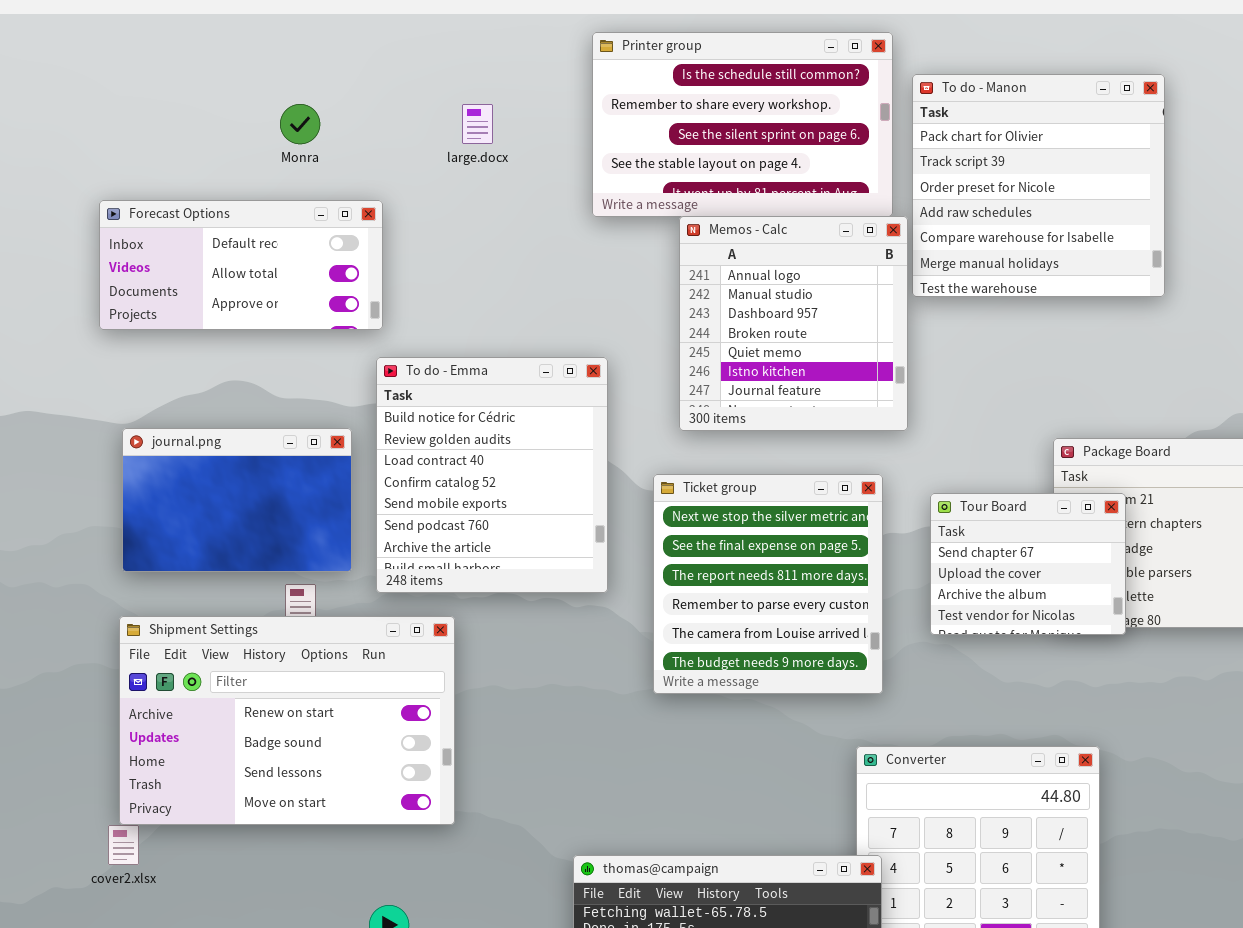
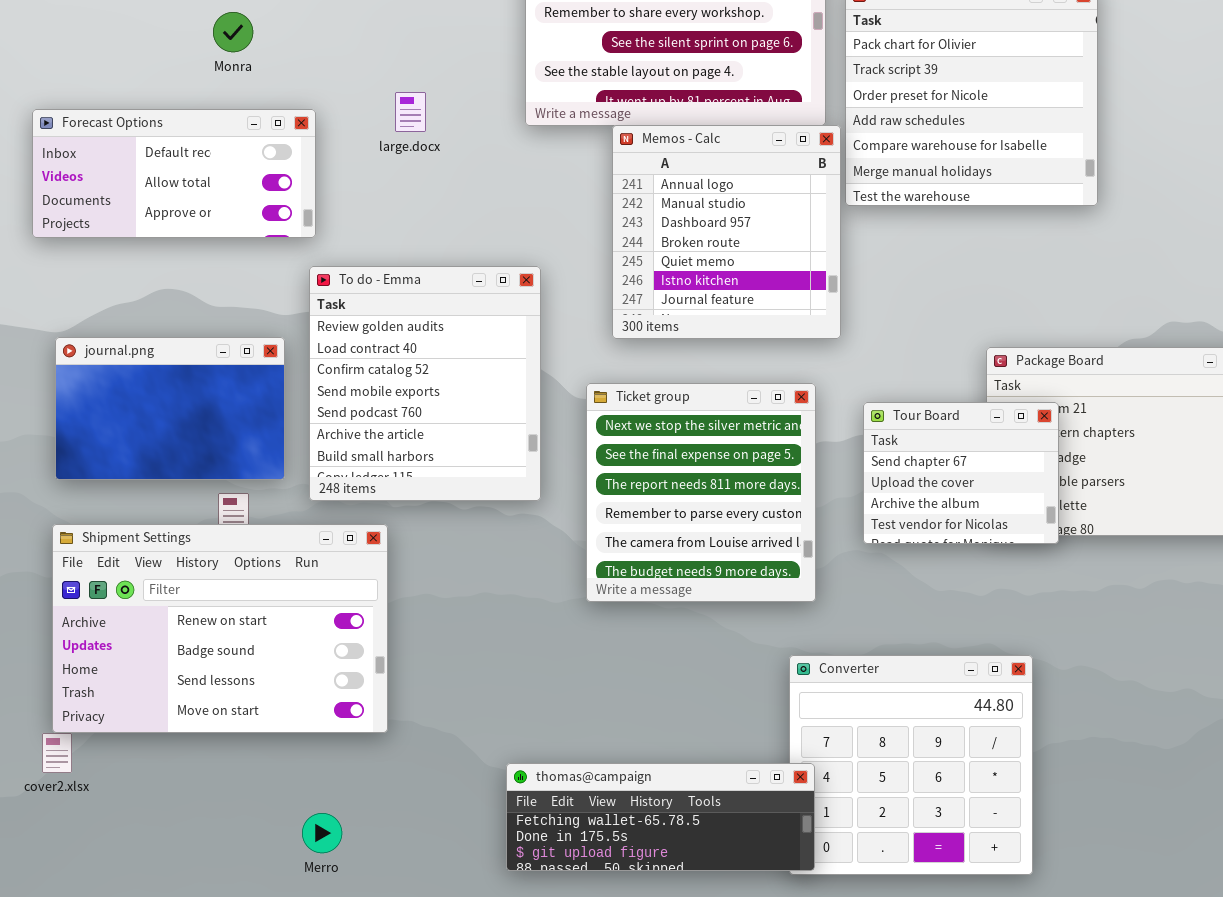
large.docx: [462,104,493,144] -> [395,92,426,132], moved
To do - Emma: [376,357,608,593] -> [309,266,541,501], scrolled down 1 row

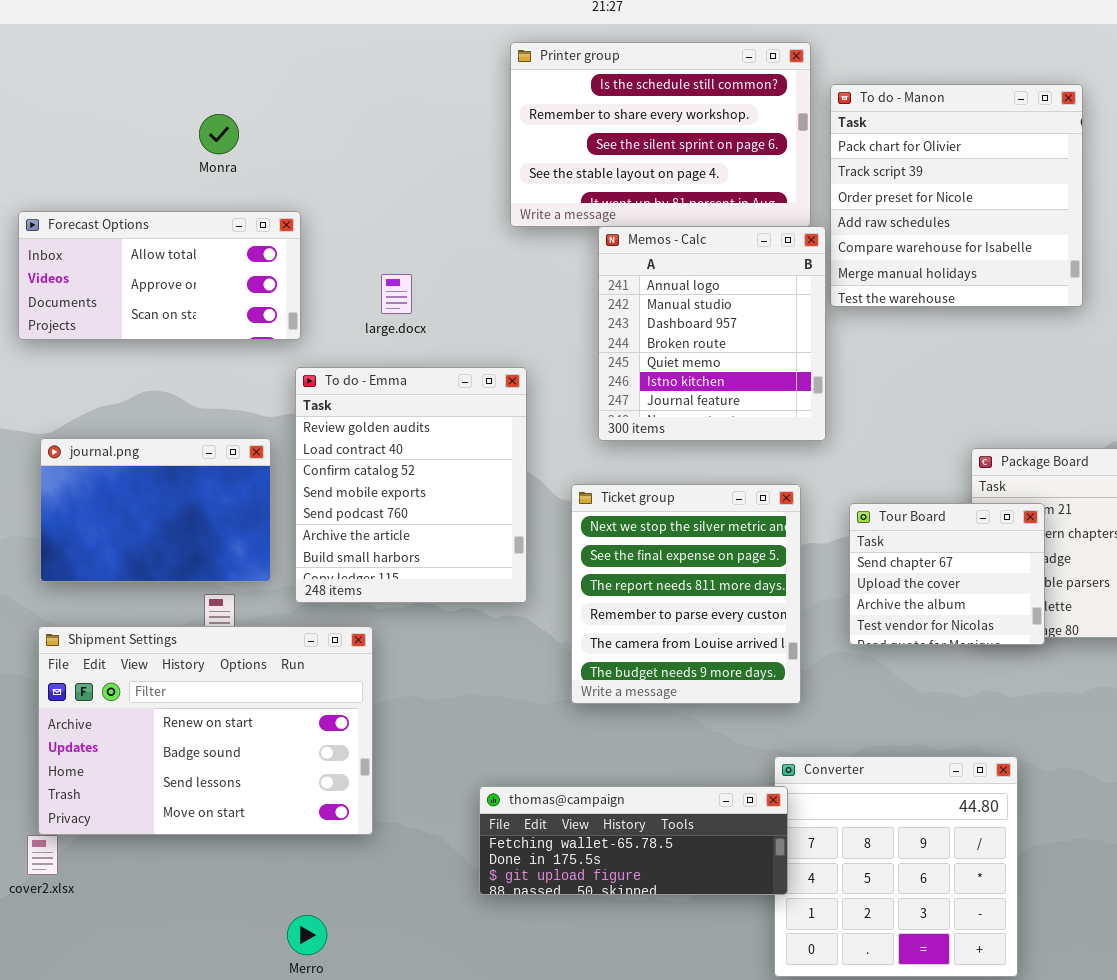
large.docx: [395,92,426,132] -> [381,274,412,314], moved
Forecast Options: [32,109,316,238] -> [18,211,301,340], scrolled down 1 row
thomas@campaign: [506,763,815,871] -> [479,786,788,895], moved

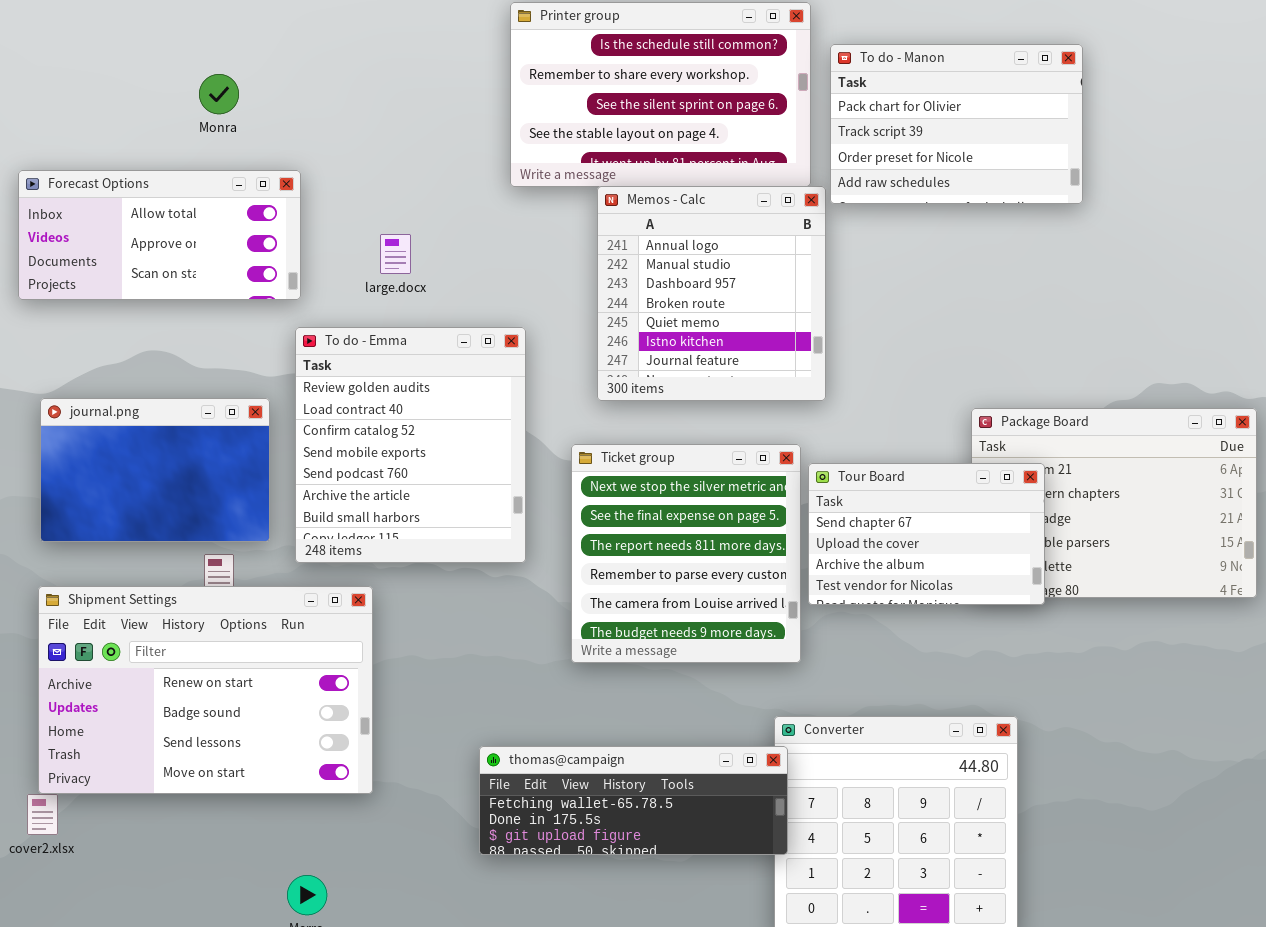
To do - Manon: [830,84,1083,307] -> [830,44,1083,204], resized
Tour Board: [849,503,1045,645] -> [808,463,1045,605], resized

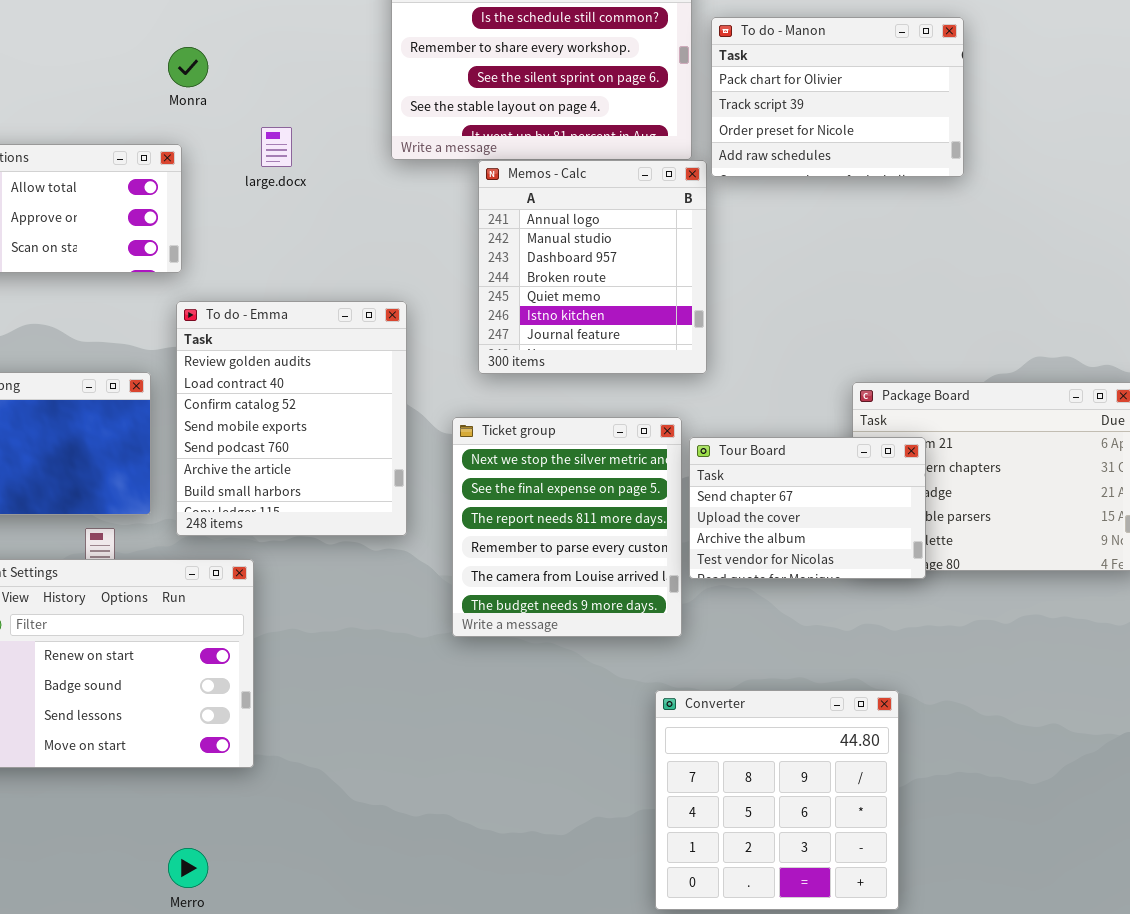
Monra: [199,74,239,114] -> [168,47,208,87], moved
large.docx: [380,234,411,274] -> [261,127,292,167], moved
thomas@campaign: [479,746,788,855] -> none, closed

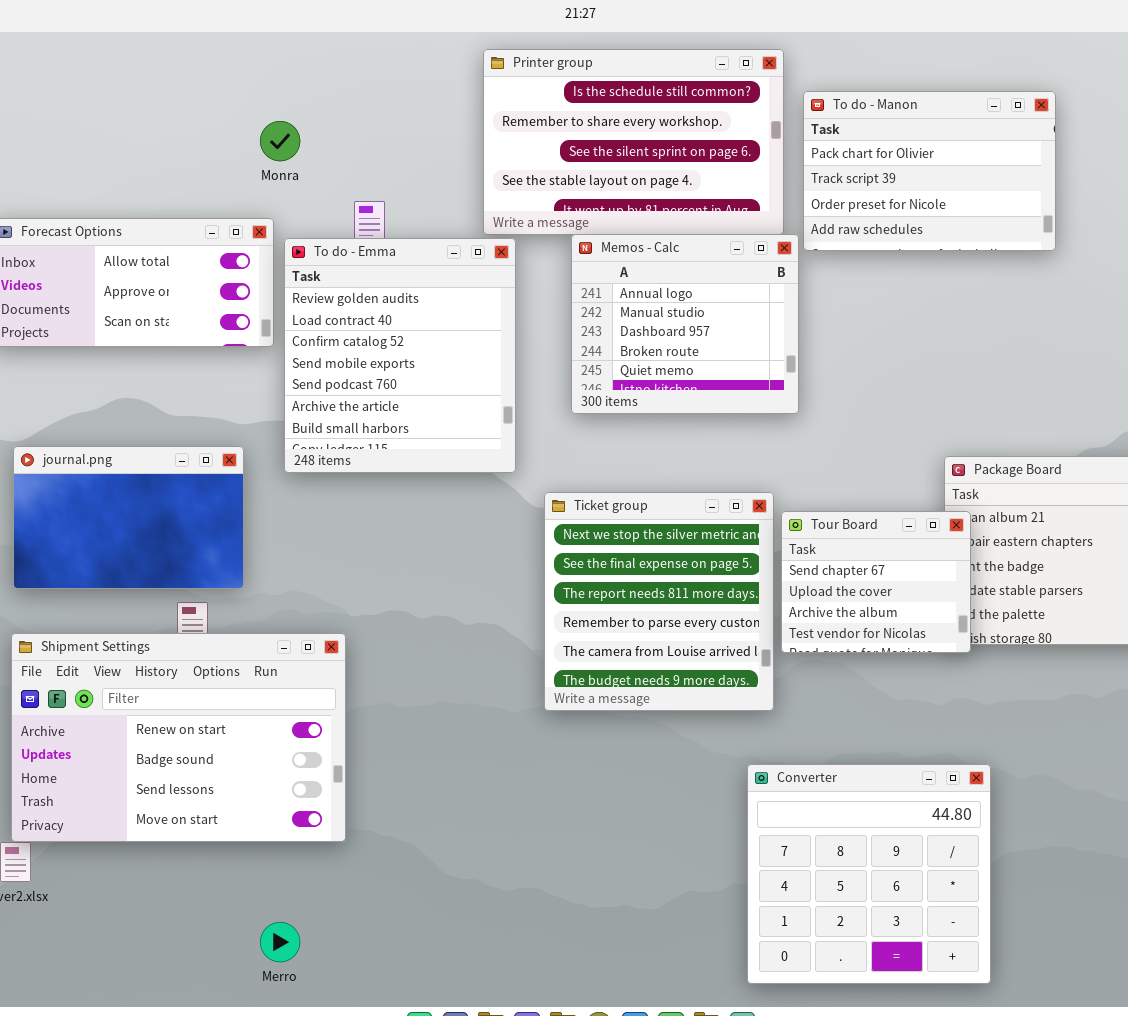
Memos - Calc: [478,160,707,374] -> [571,234,799,414], resized
To do - Emma: [176,301,407,536] -> [284,238,516,473], moved
Tour Board: [689,437,926,579] -> [781,511,971,653], resized

